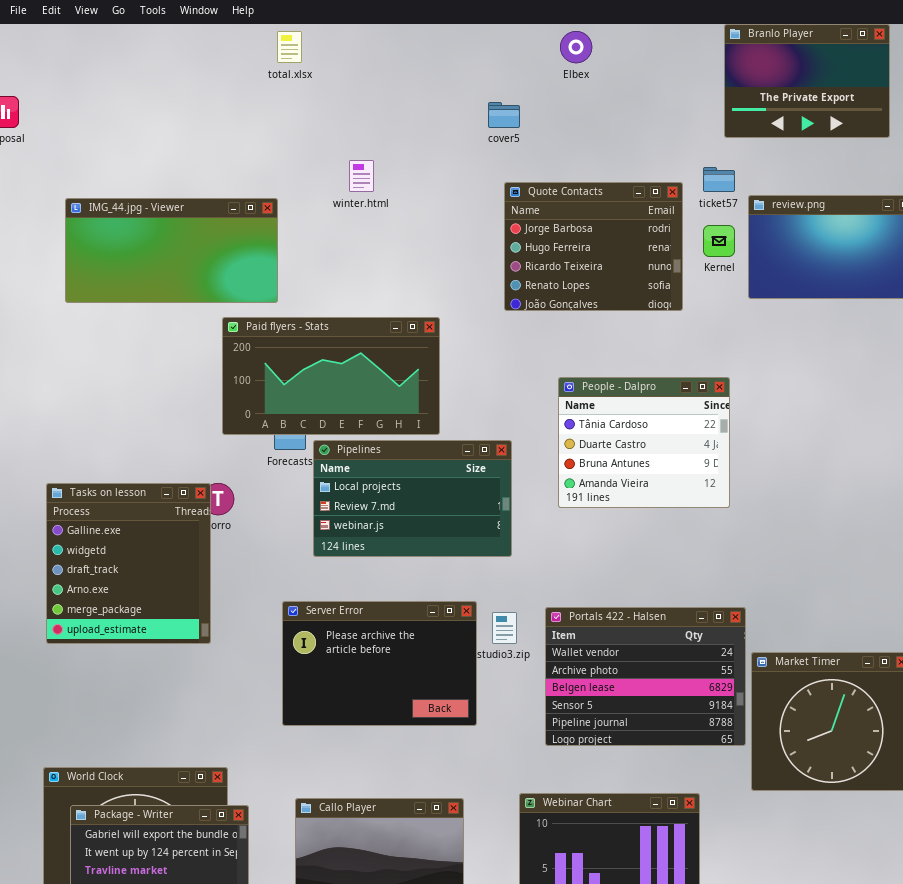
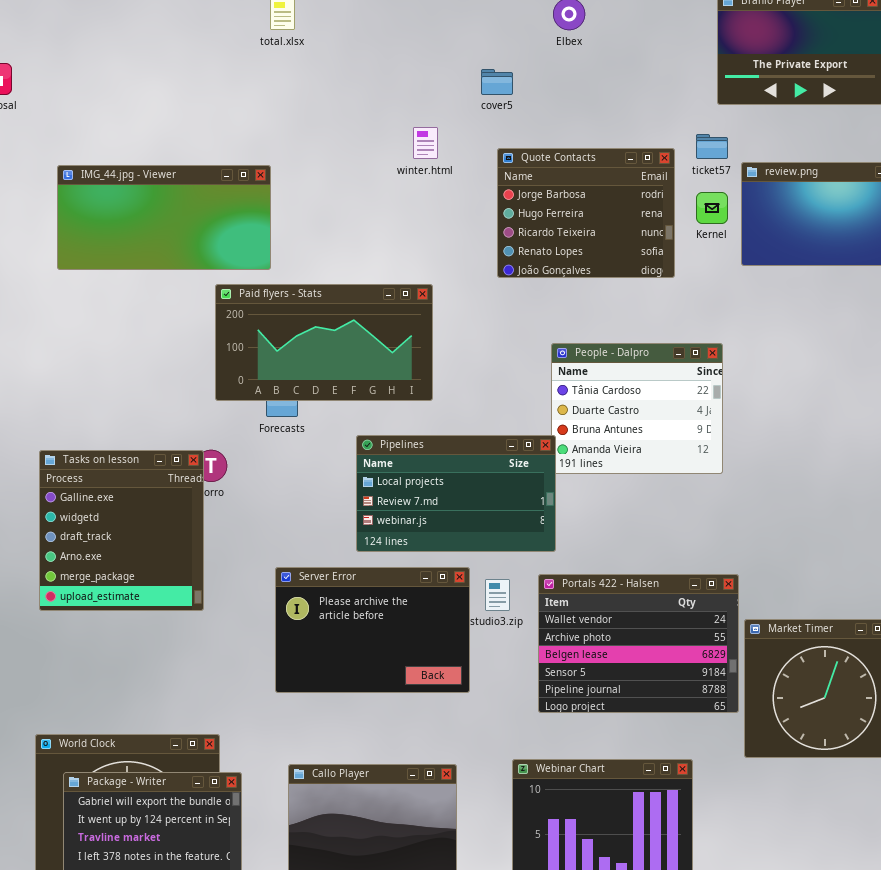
winter.html: [349,160,374,192] -> [413,127,438,159], moved
Pipelines: [313,440,512,557] -> [356,435,556,552], moved

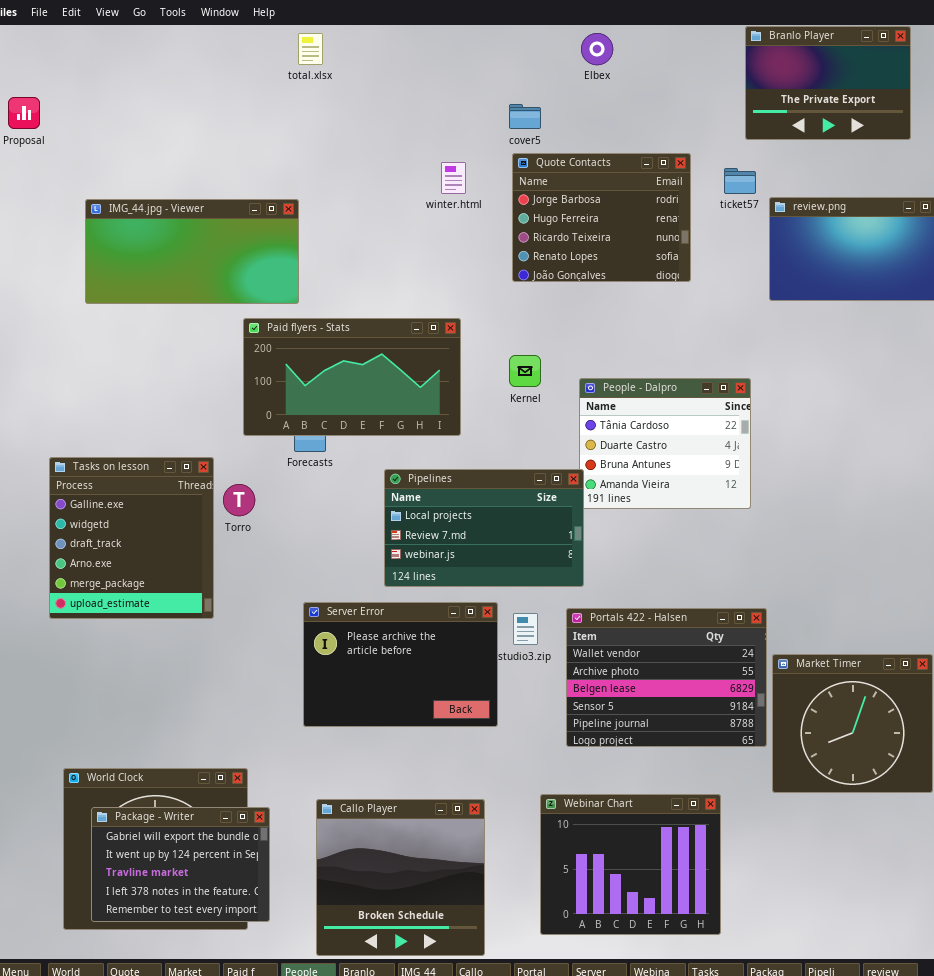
Quote Contacts: [497,148,675,278] -> [512,153,691,282], moved
Kernel: [696,192,728,224] -> [509,355,541,387], moved
Tasks on lesson: [39,450,204,611] -> [49,457,214,619], moved

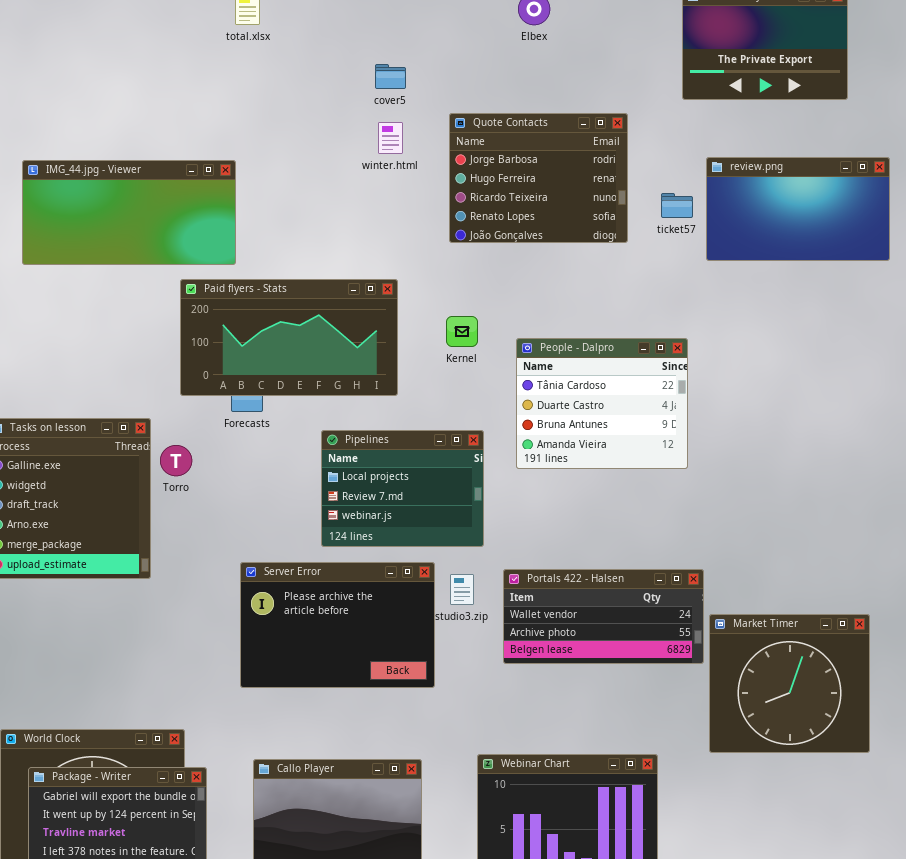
cover5: [509,104,541,129] -> [375,64,406,89], moved
ticket57: [724,168,756,194] -> [661,193,693,218], moved
Pipelines: [384,469,584,587] -> [321,430,484,547], resized
Portals 422 - Halsen: [566,608,767,747] -> [503,569,704,664], resized

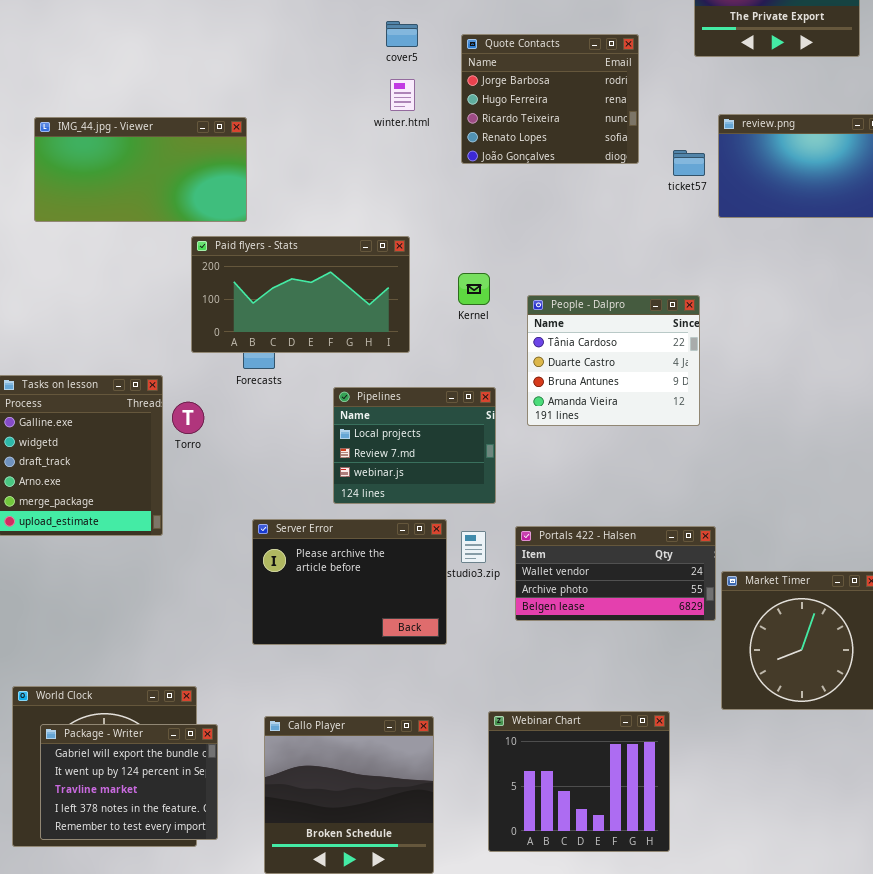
Quote Contacts: [449,113,628,243] -> [461,34,639,164], moved

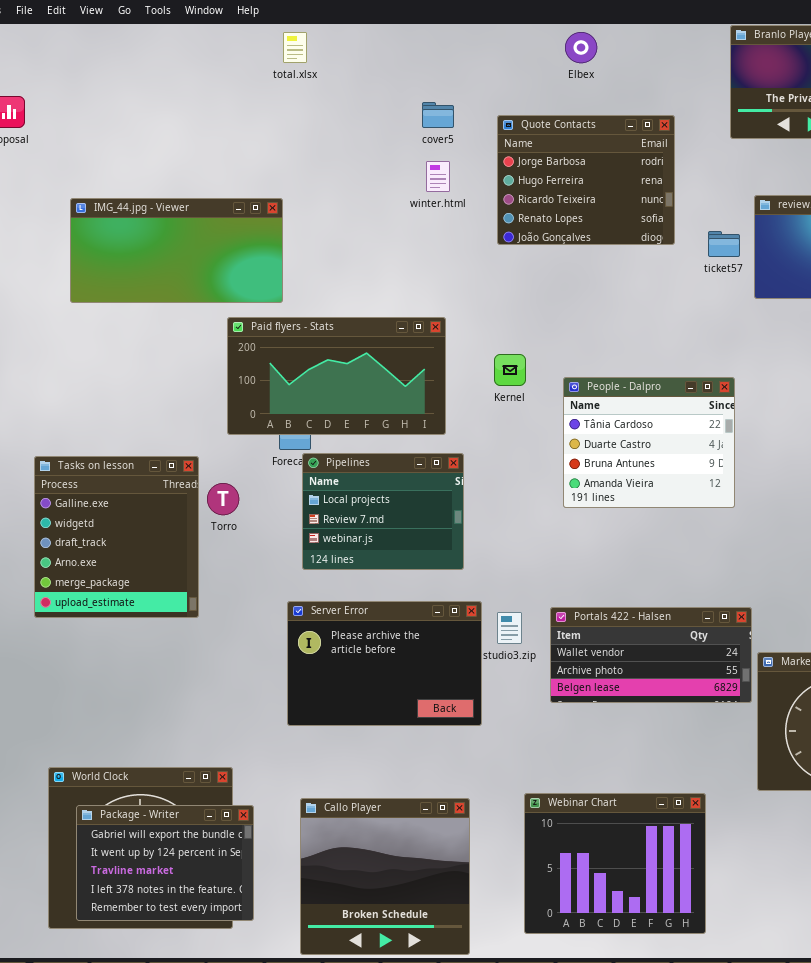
Pipelines: [333,387,496,504] -> [302,453,464,570], moved

